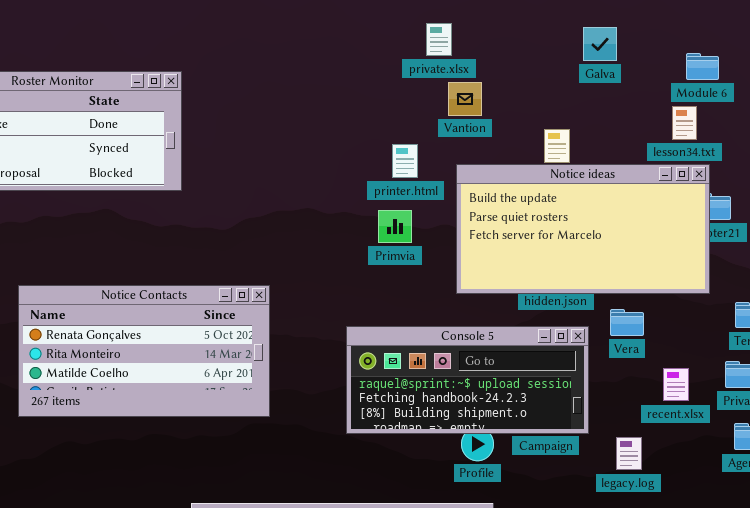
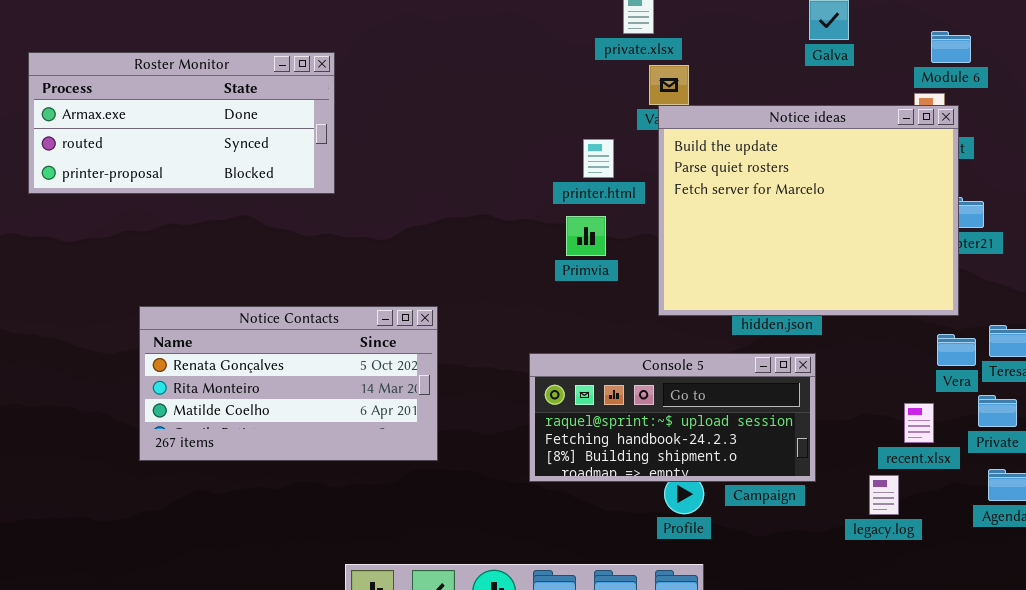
Notice ideas: [456,164,710,294] -> [658,105,959,316], resized
Vera: [610,309,644,336] -> [937,334,976,366], moved
legacy.log: [616,437,642,470] -> [869,475,899,515], moved

